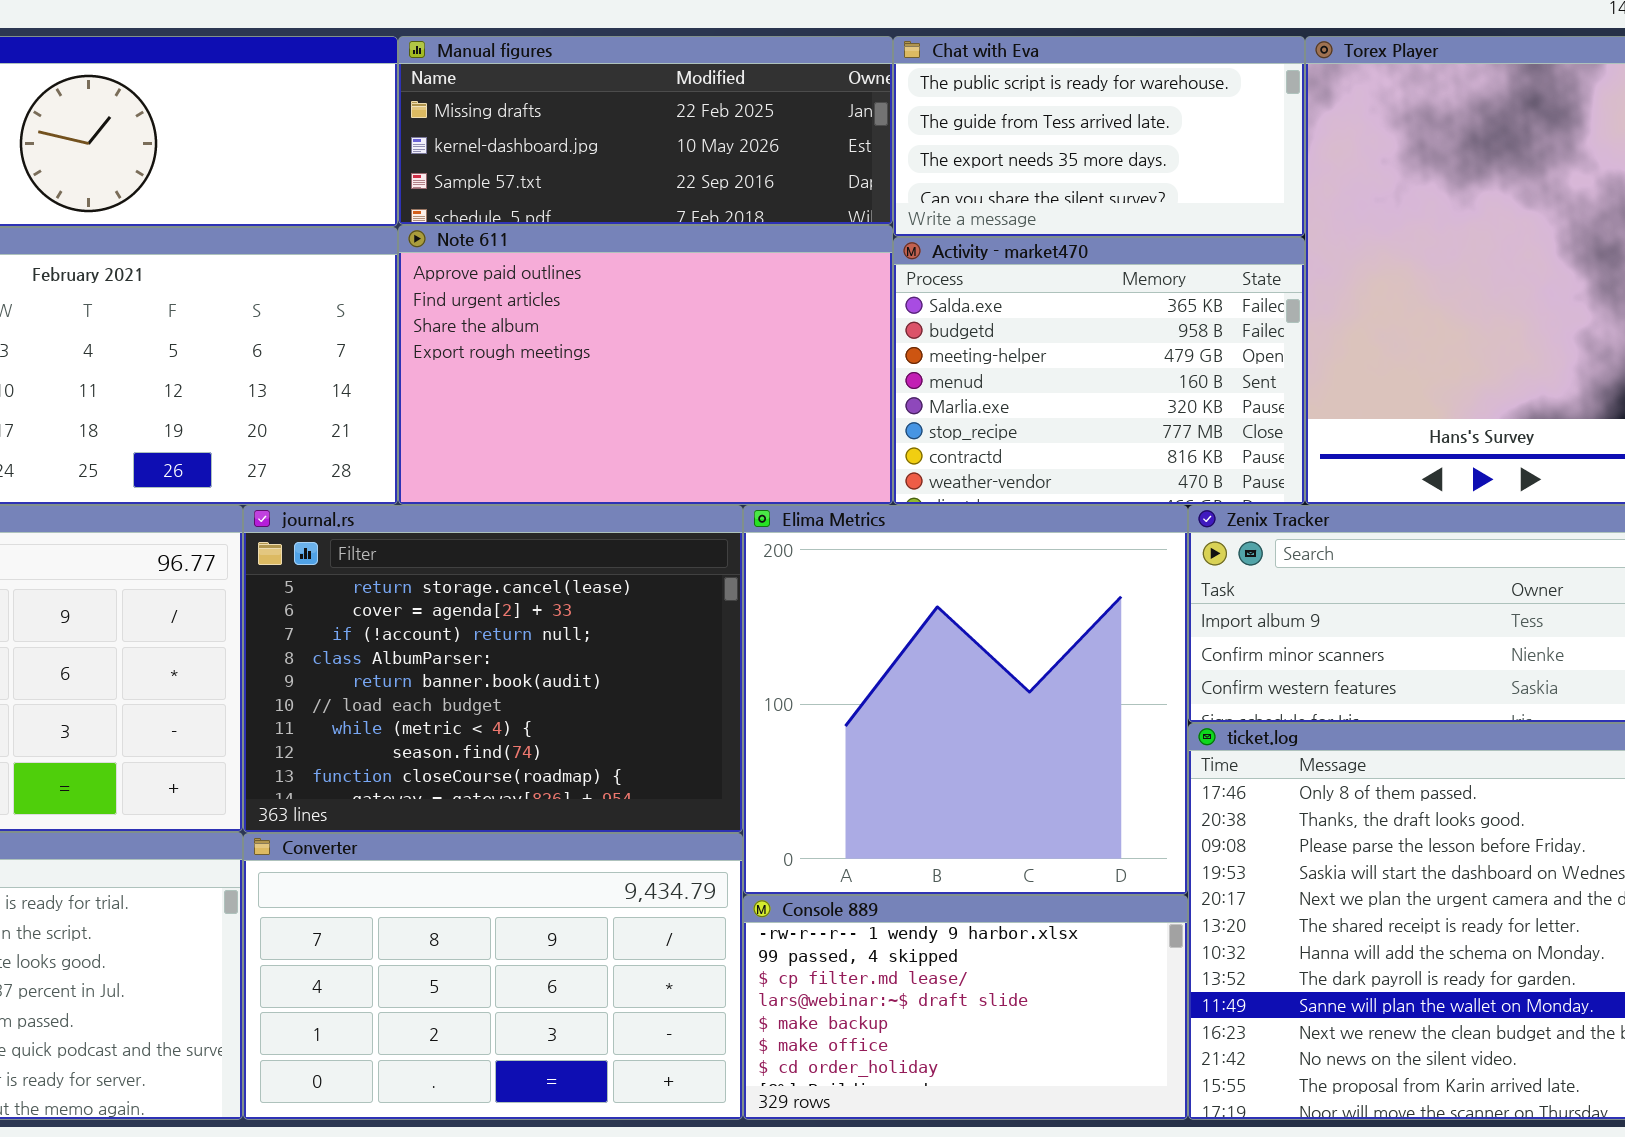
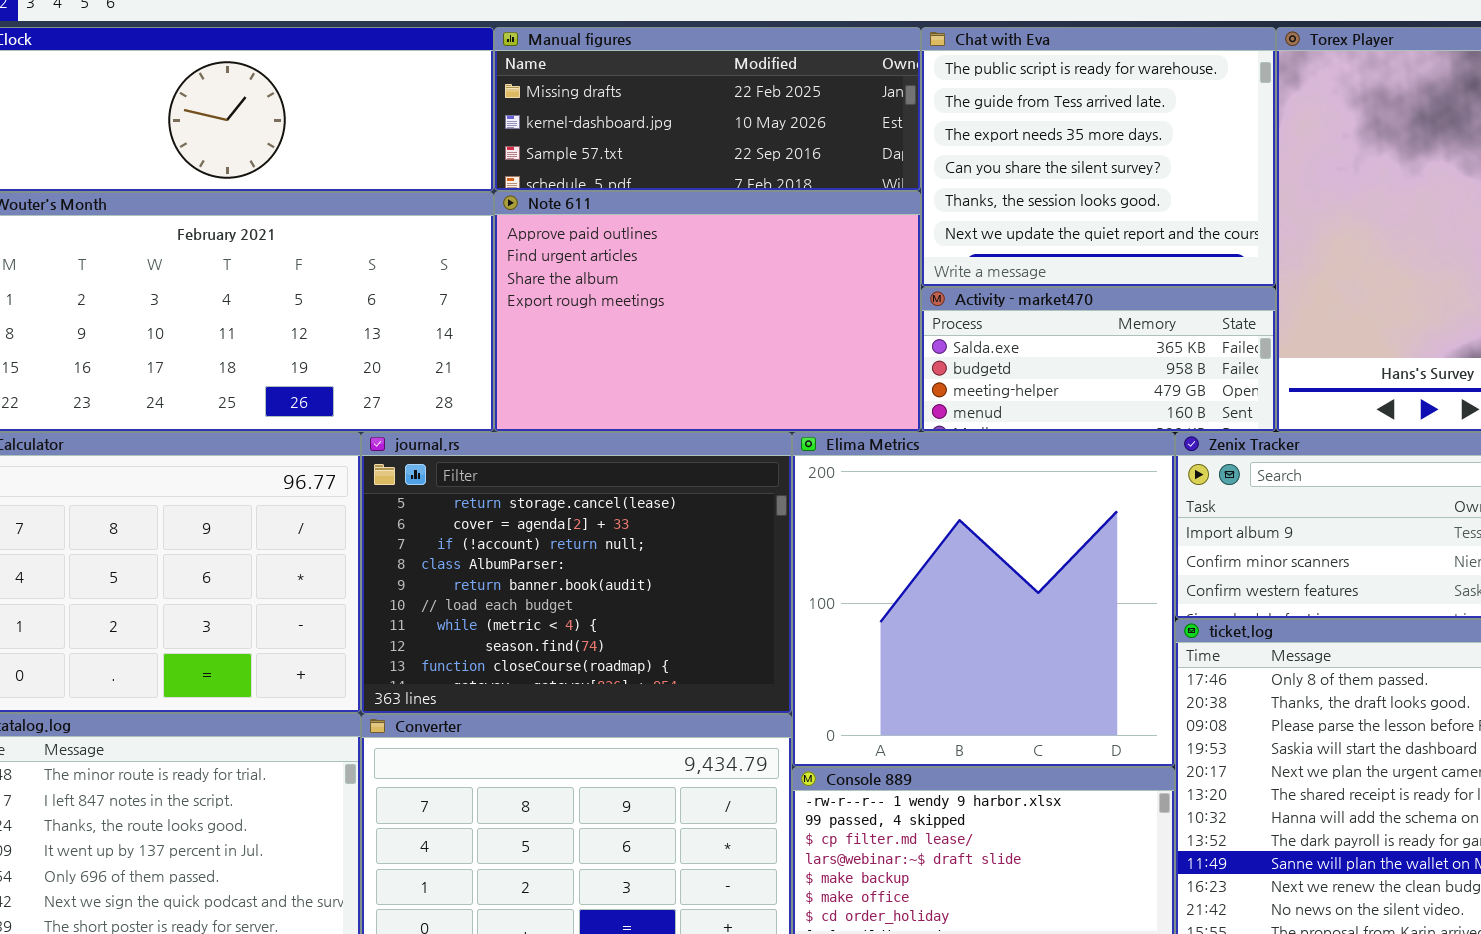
Chat with Eva: [893,36,1305,237] -> [921,27,1276,287], resized
Activity - market470: [893,237,1305,505] -> [921,287,1276,432], resized

